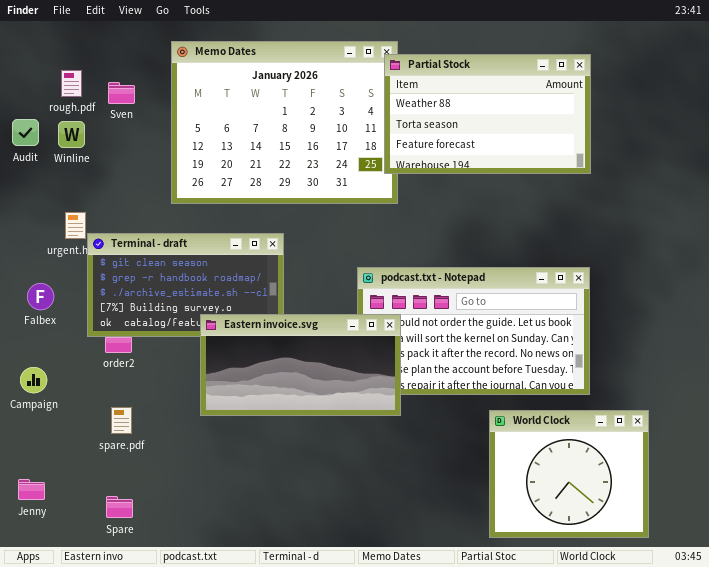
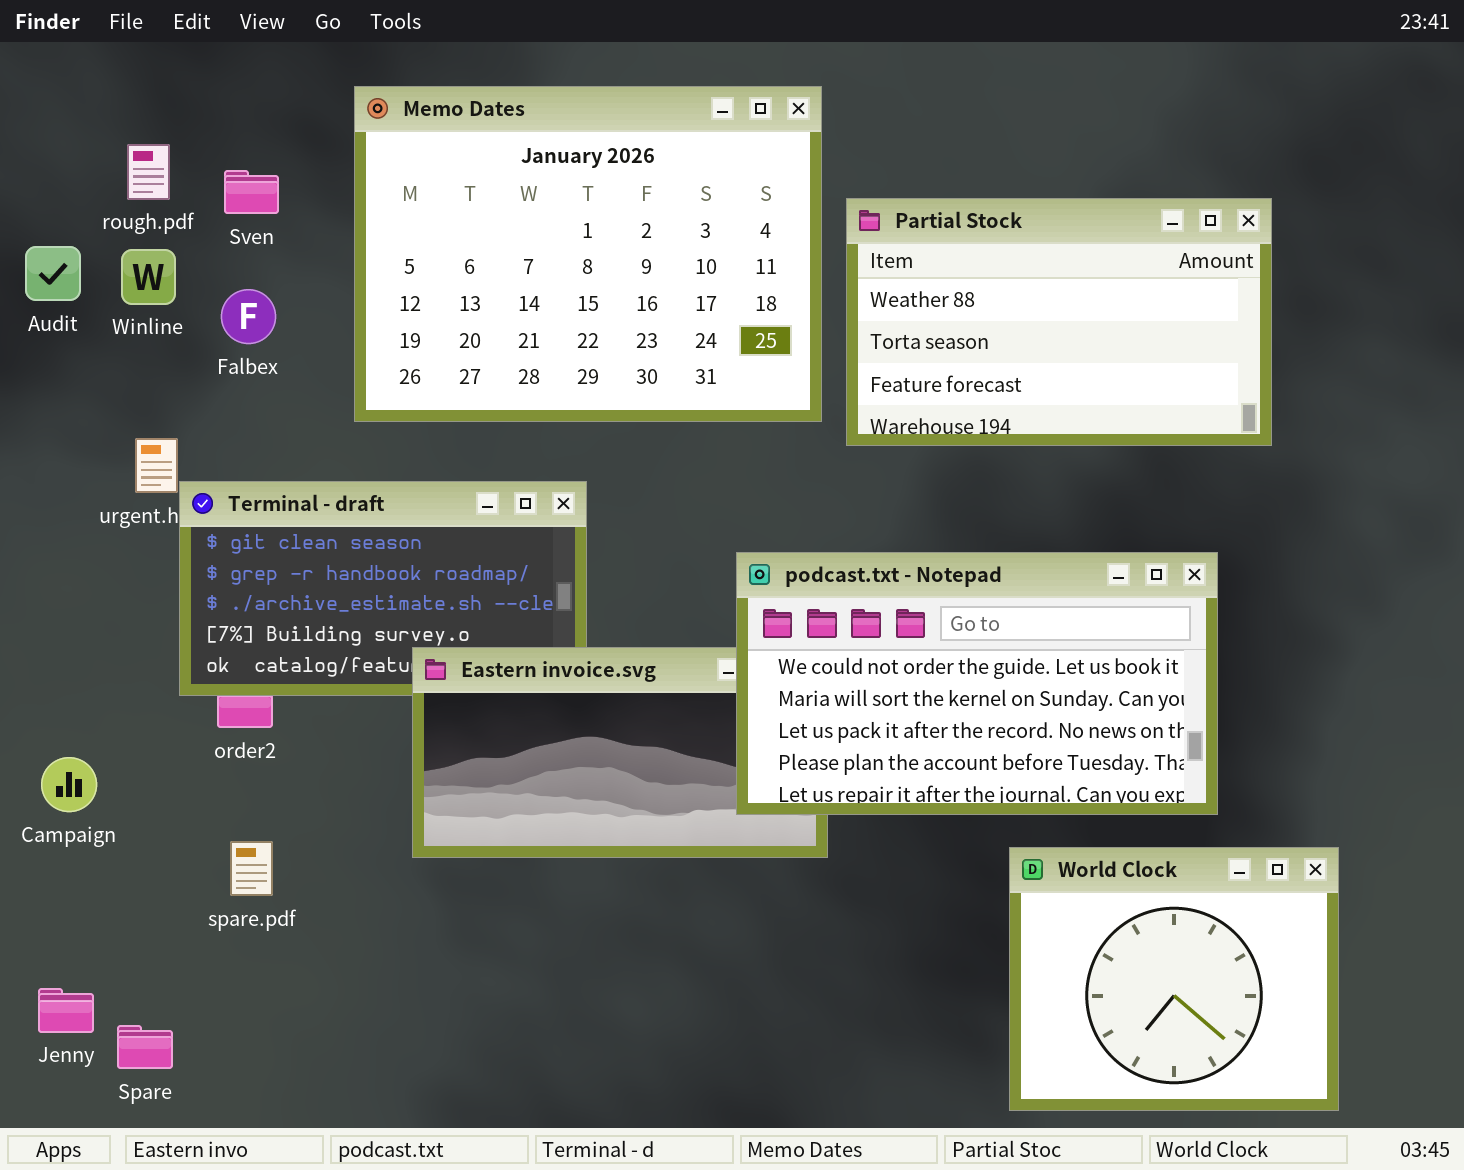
Partial Stock: [384,54,591,174] -> [846,198,1272,446], moved
podcast.txt - Notepad: [357,267,590,395] -> [736,552,1218,815], raised
Falbex: [27,283,54,310] -> [221,289,276,344], moved
Spare: [106,496,133,518] -> [117,1025,173,1069], moved

